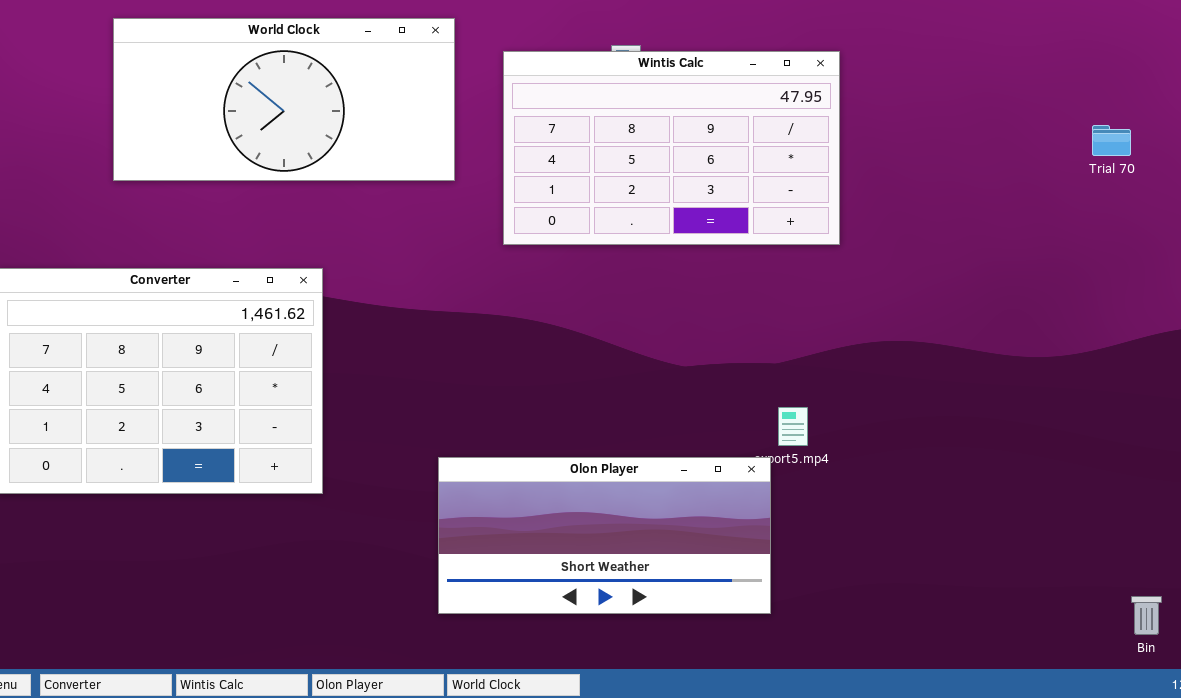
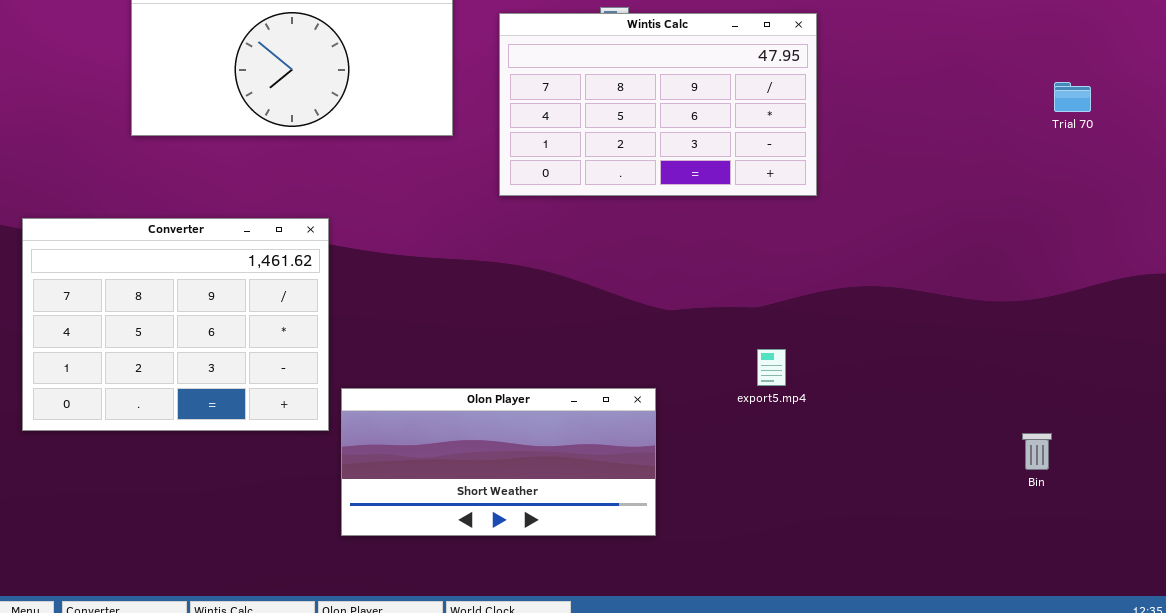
Olon Player: [438,457,771,614] -> [341,388,656,536], moved
Bin: [1131,596,1162,635] -> [1022,433,1052,470], moved

